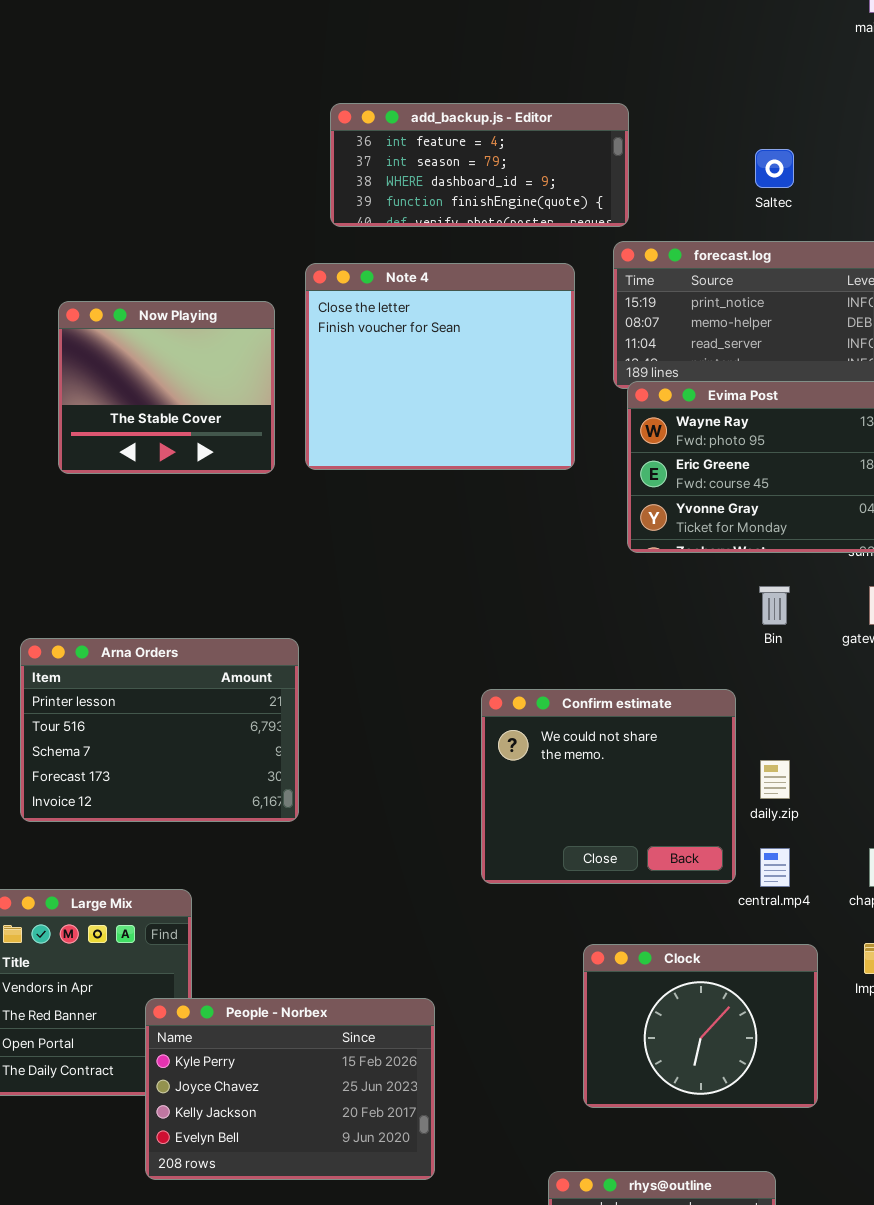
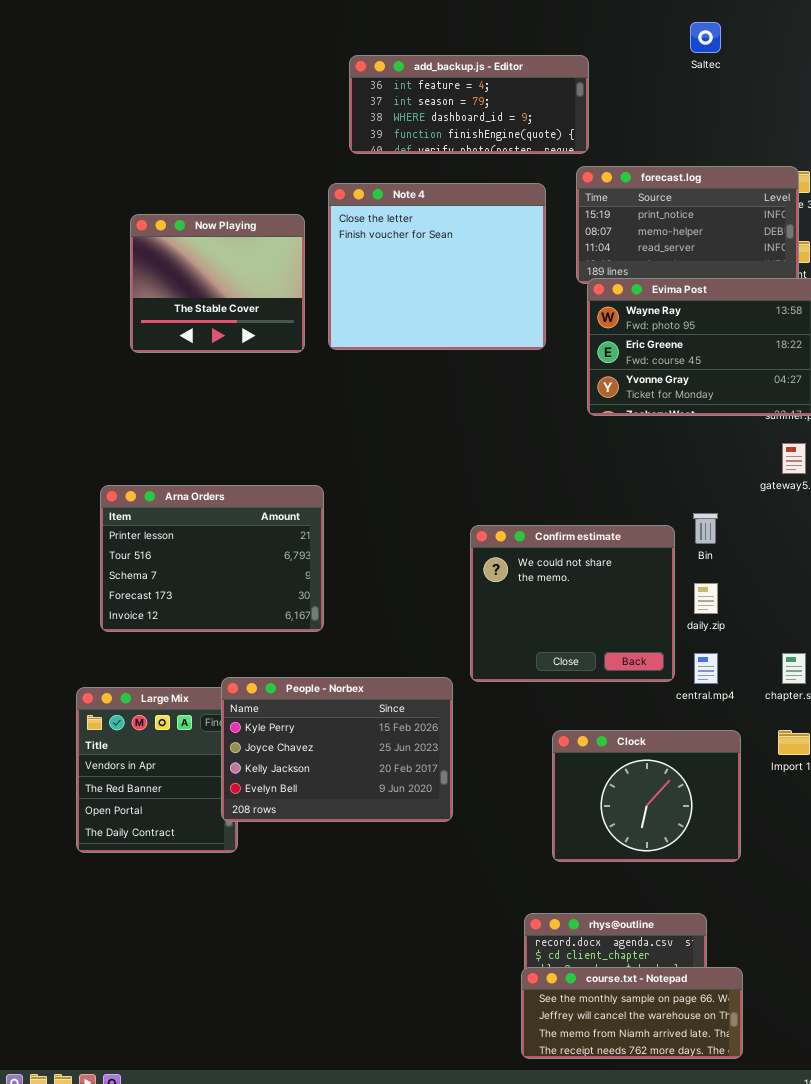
Saltec: [755,149,794,188] -> [690,22,721,53], moved
Bin: [759,586,790,625] -> [693,513,718,544], moved
People - Norbex: [145,998,435,1180] -> [221,677,453,822], moved

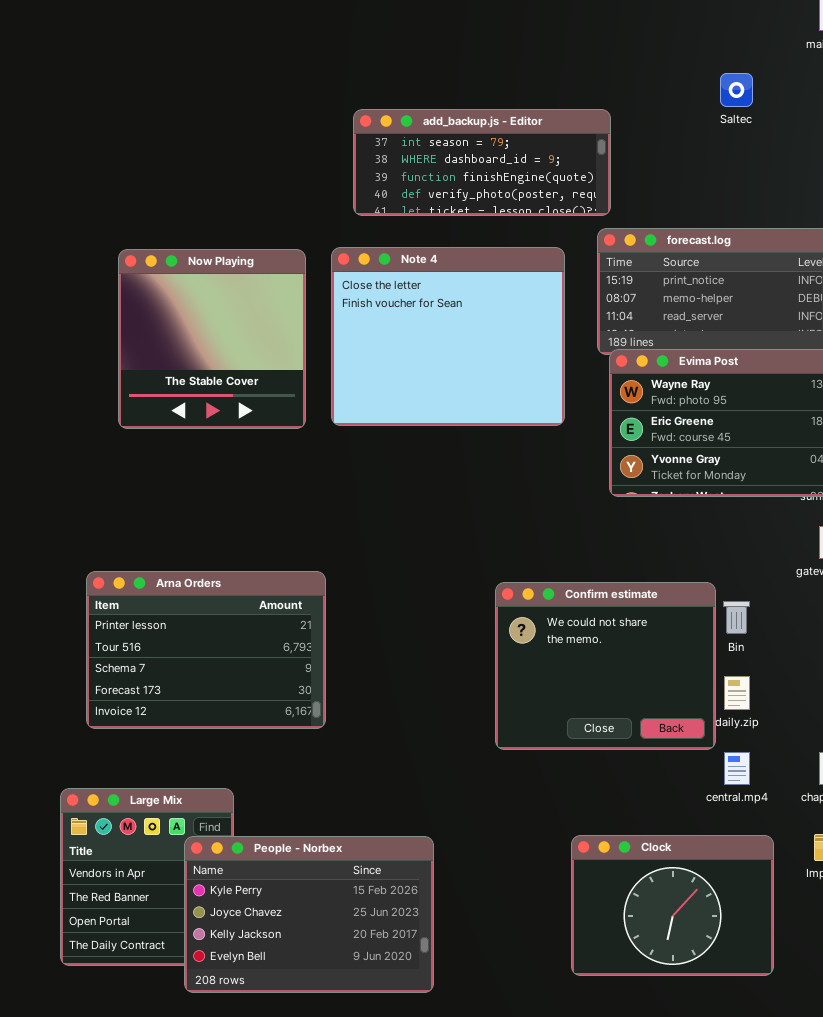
add_backup.js - Editor: [349,55,589,154] -> [353,109,611,216], scrolled down 1 row
Now Playing: [130,214,305,353] -> [118,249,306,429], resized
Confirm estimate: [470,525,675,682] -> [495,582,716,750], moved
People - Norbex: [221,677,453,822] -> [184,836,434,993], moved

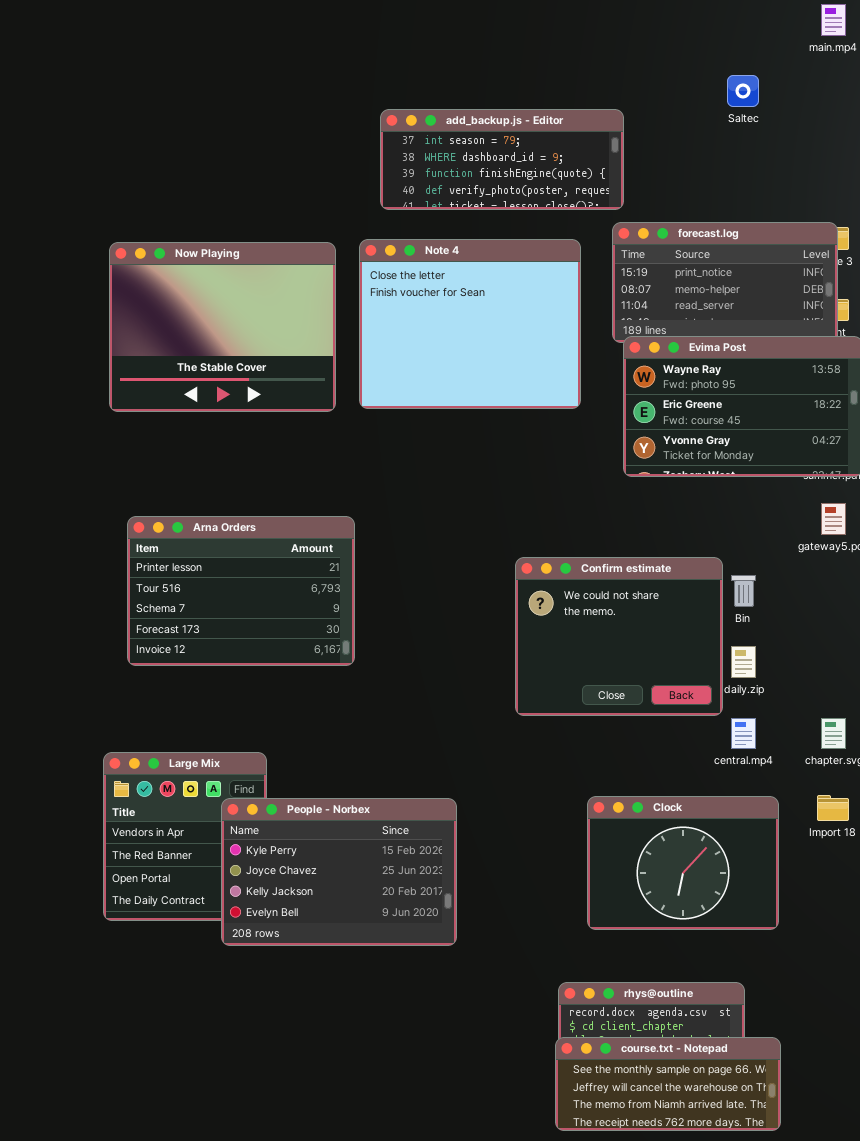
Now Playing: [118,249,306,429] -> [109,242,336,412], resized
Arna Orders: [86,571,326,729] -> [127,516,355,666], moved

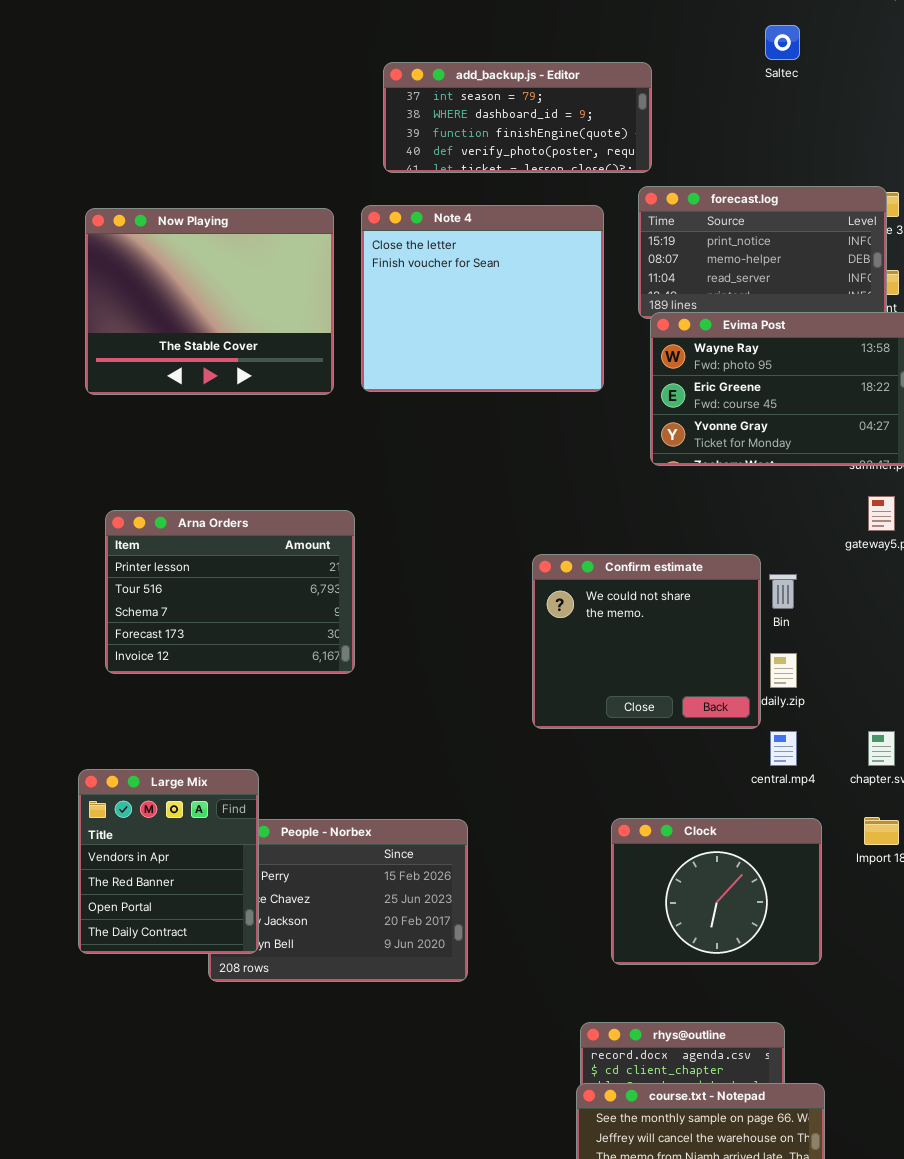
Large Mix: [103,752,267,921] -> [78,769,259,954], raised

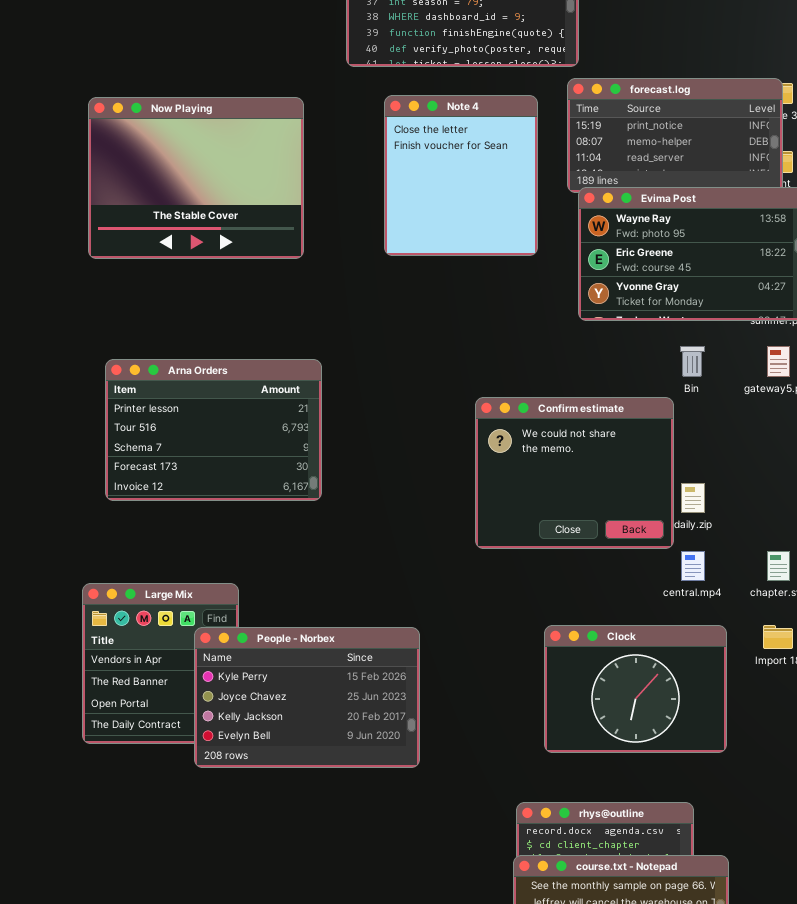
Note 4: [361,205,604,392] -> [384,95,538,256], resized
Bin: [769,574,797,609] -> [680,346,705,377], moved
People - Norbex: [208,819,468,982] -> [194,627,420,768], raised

